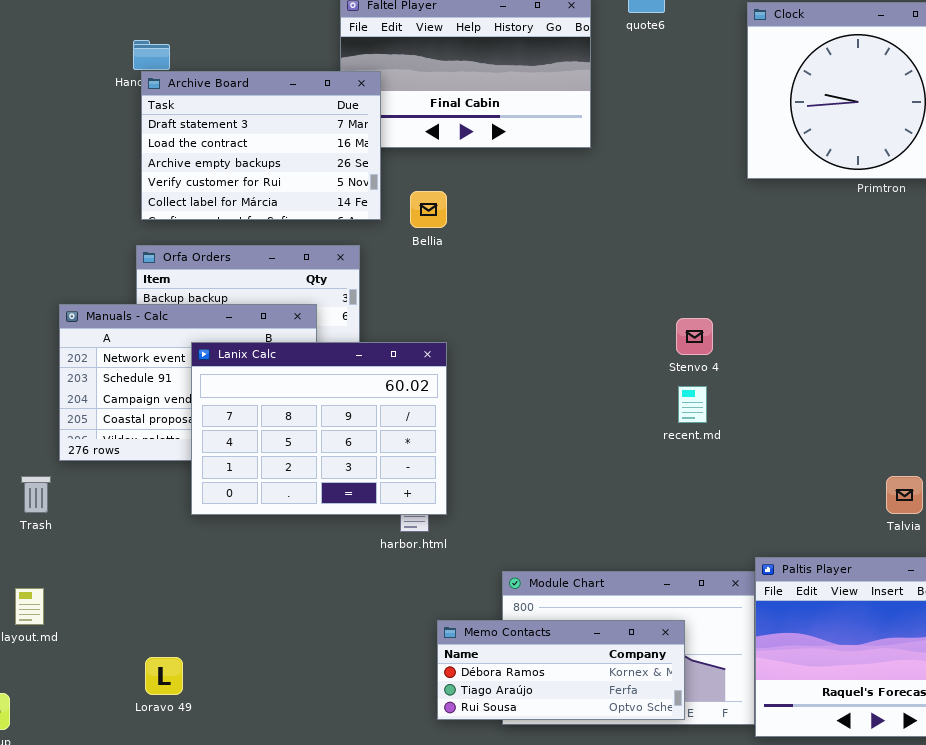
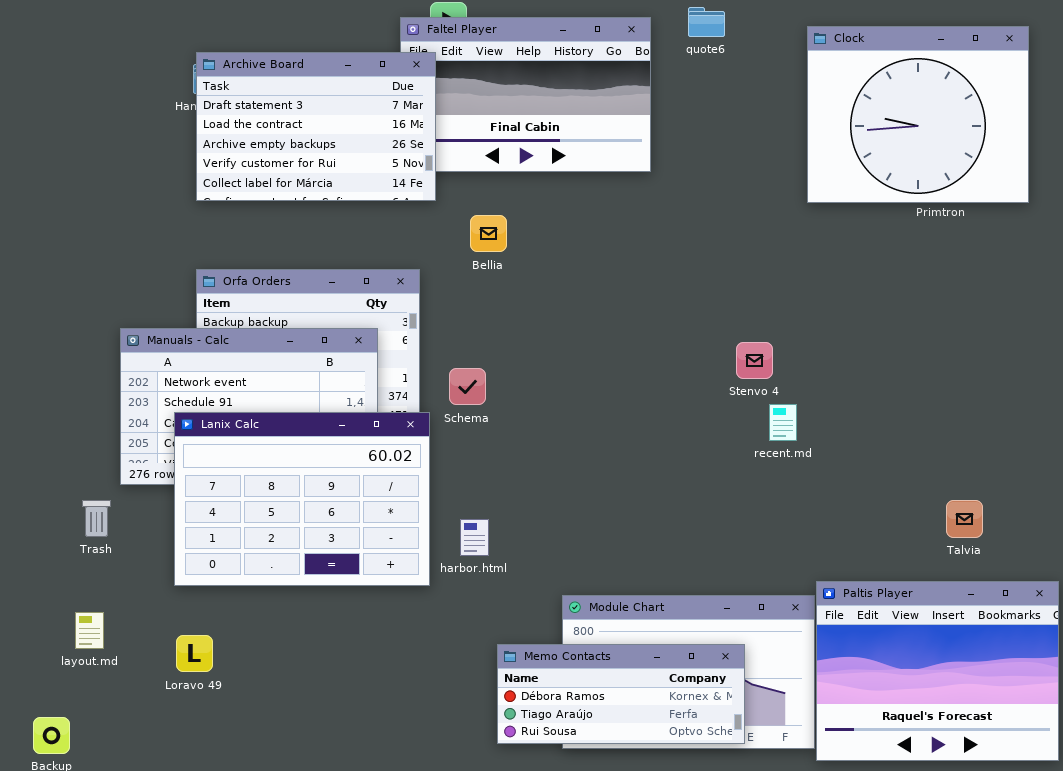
Archive Board: [141,71,381,220] -> [196,52,436,201], moved
Lanix Calc: [191,342,447,515] -> [174,412,430,586], moved
recent.md: [678,386,707,423] -> [769,404,797,441], moved
Loravo 49: [145,657,183,695] -> [176,635,213,672], moved

